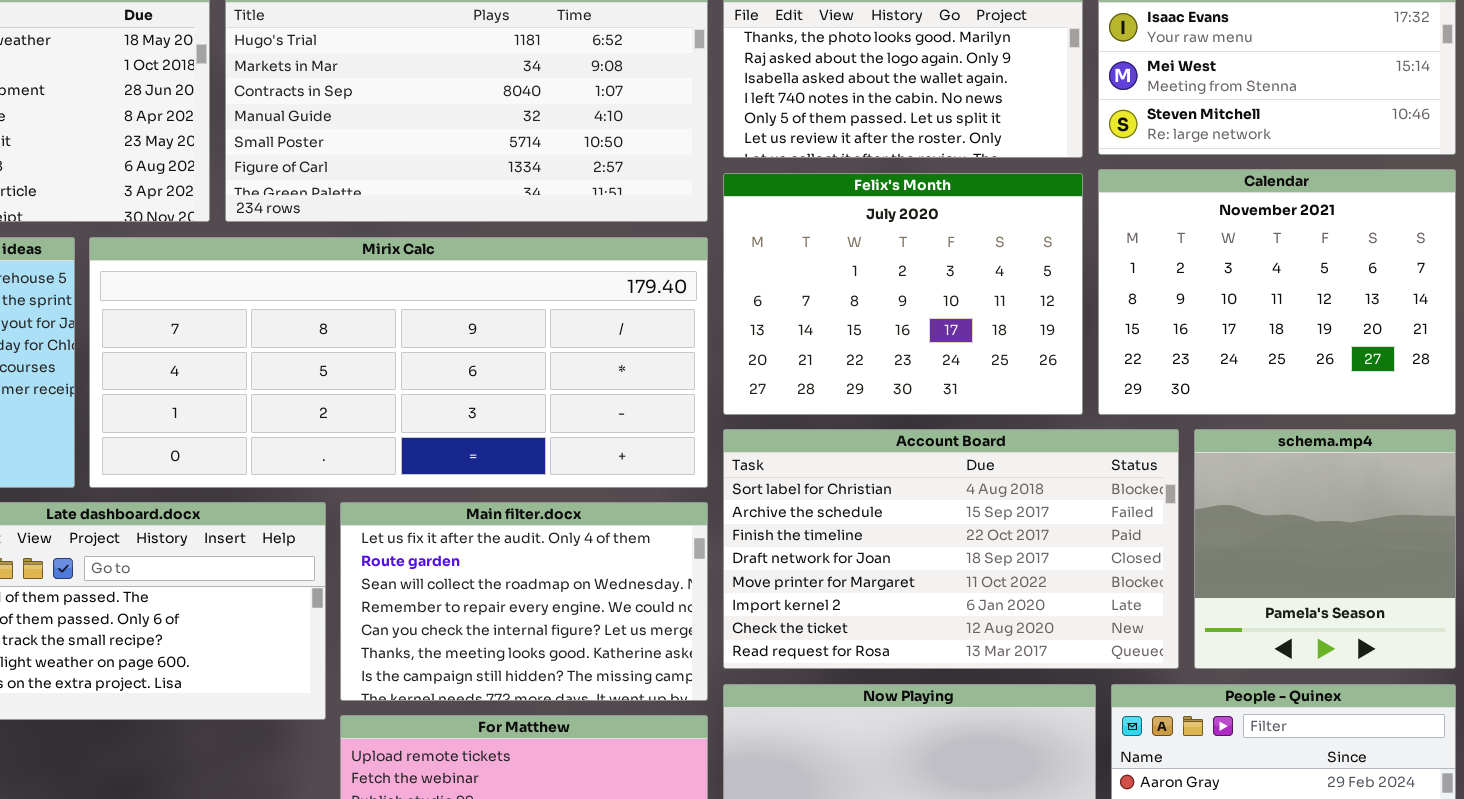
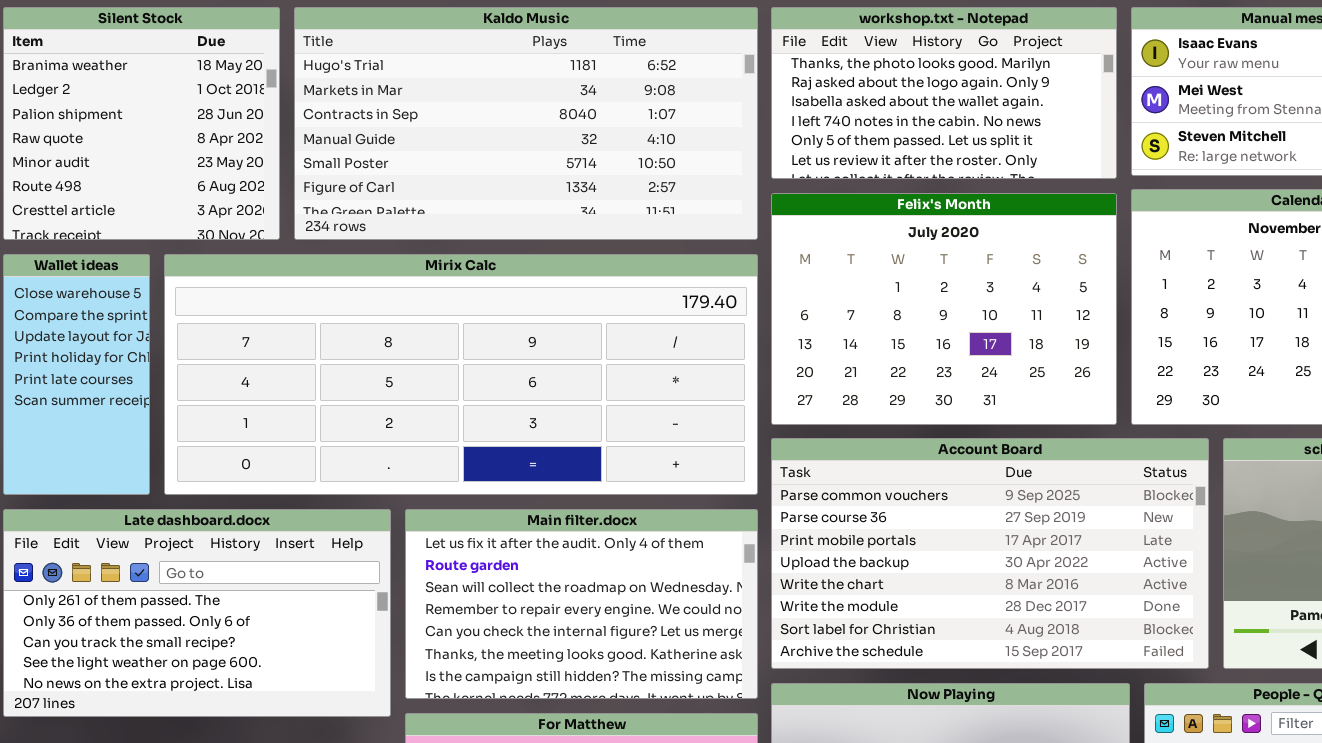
Account Board: [723,429,1179,669] -> [771,438,1209,669], scrolled up 6 rows

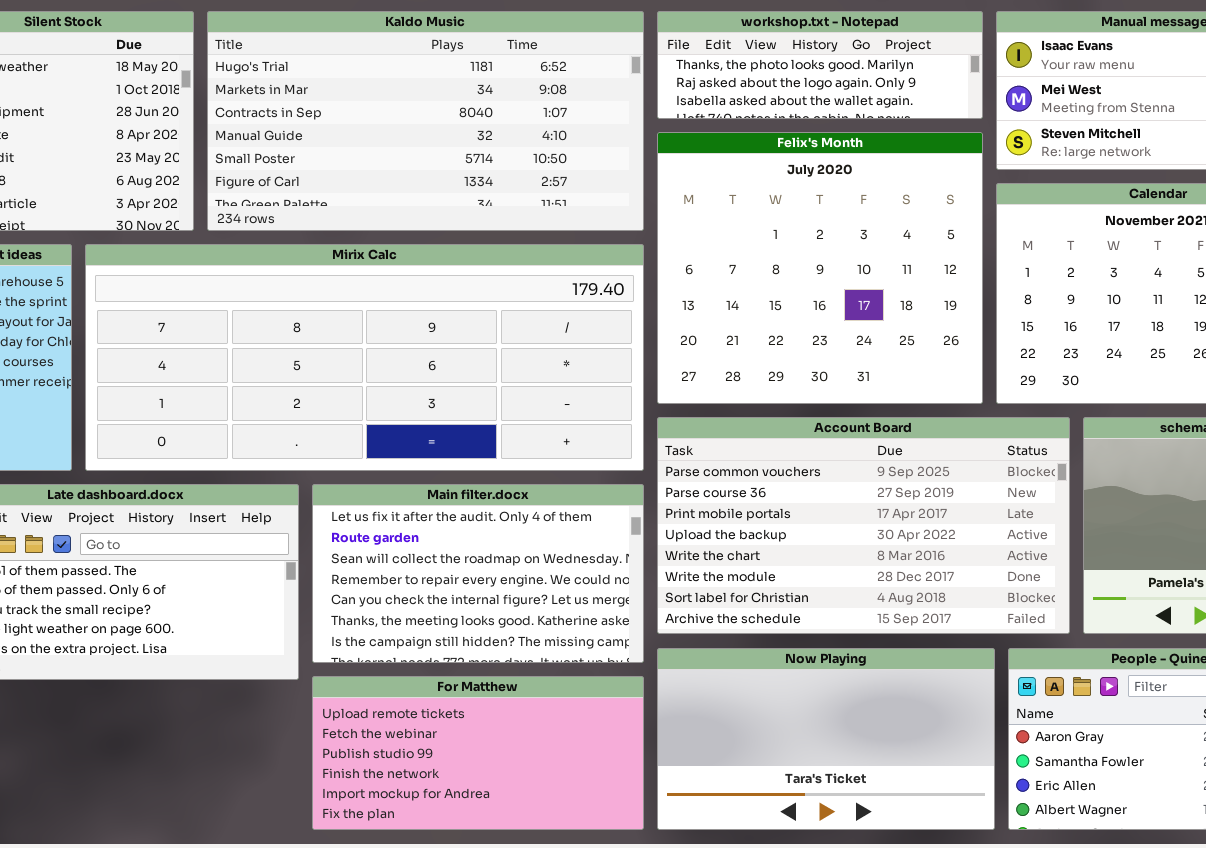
workshop.txt - Notepad: [771,7,1117,179] -> [657,11,983,119], resized
Felix's Month: [771,193,1117,425] -> [657,132,983,404], resized

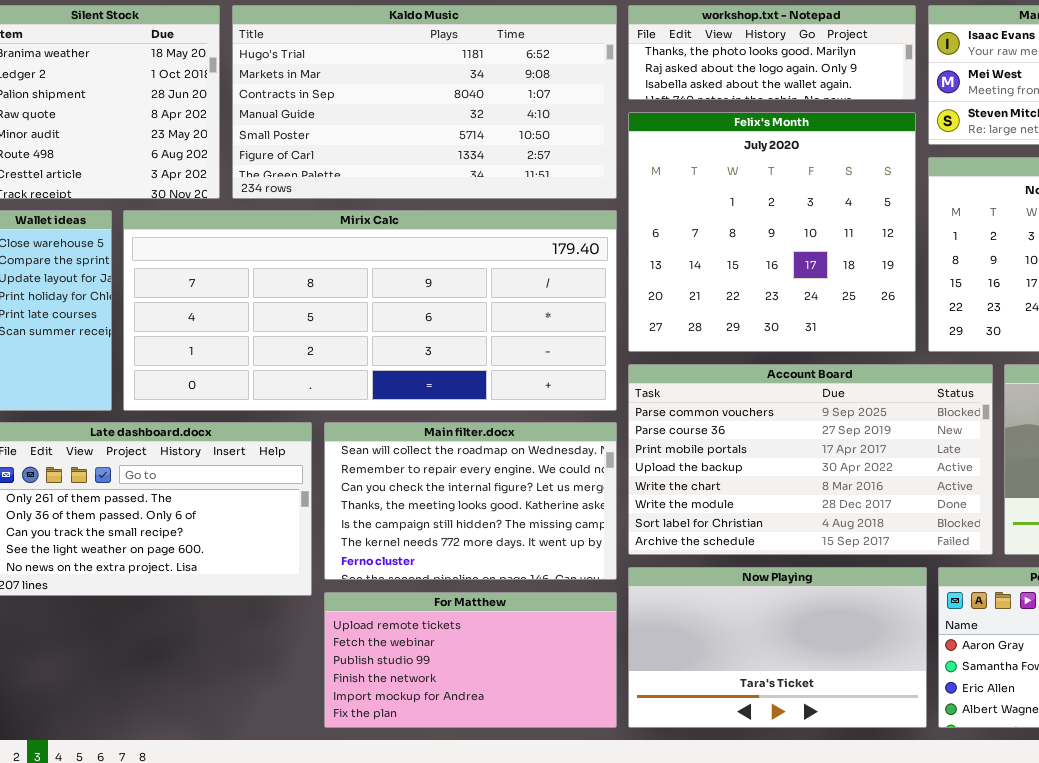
Main filter.docx: [312,484,644,663] -> [324,422,617,580], scrolled down 2 rows

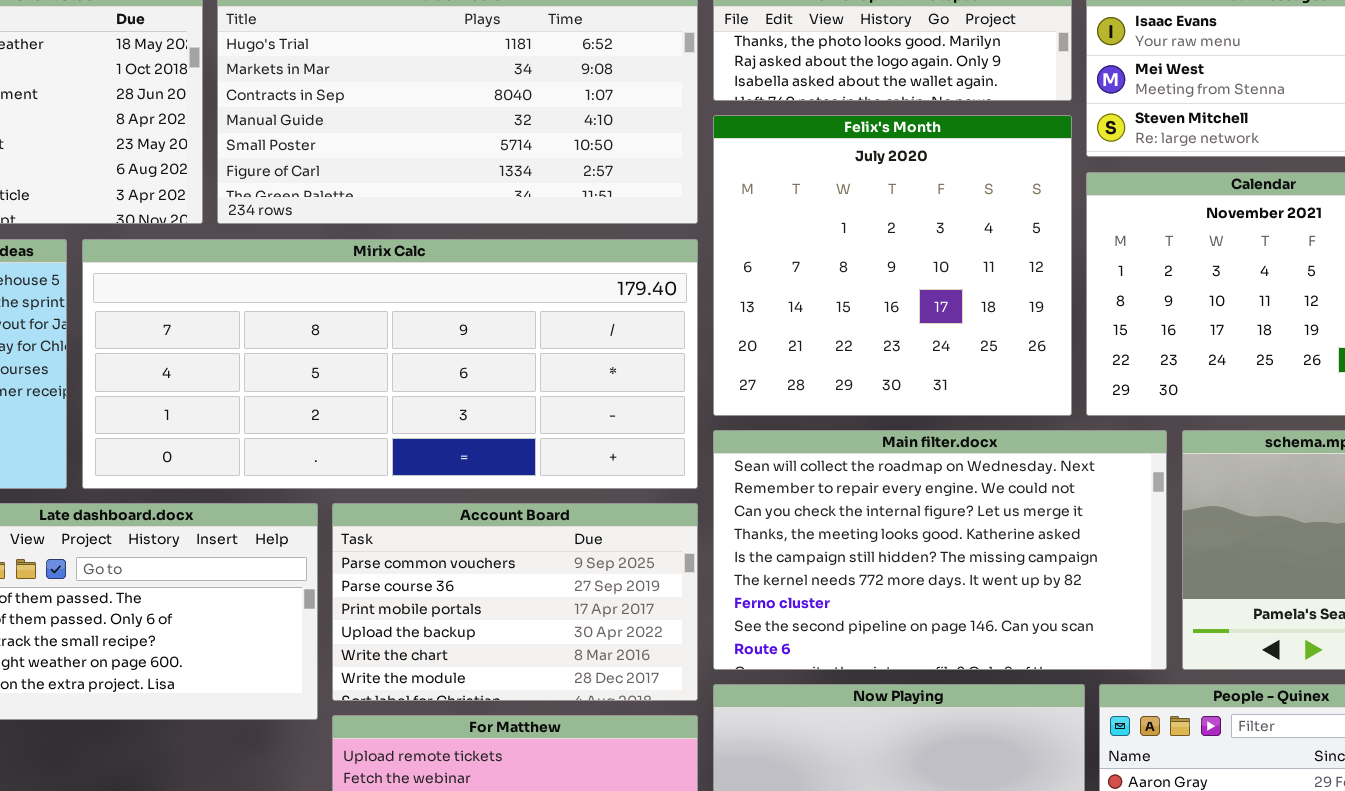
Account Board: [628,364,993,555] -> [332,503,698,701], moved, resized
Main filter.docx: [324,422,617,580] -> [713,430,1167,670], moved, resized

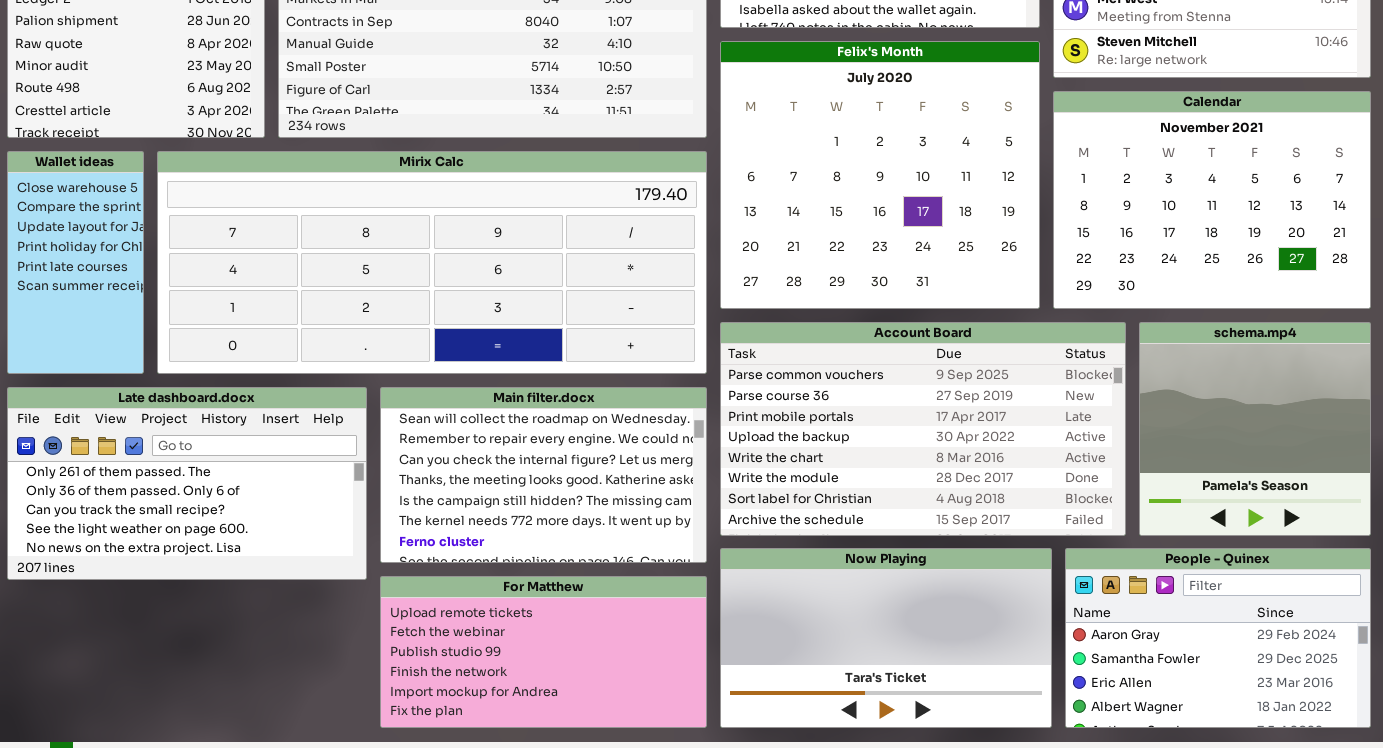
Main filter.docx: [713,430,1167,670] -> [380,387,707,563], moved, resized
Account Board: [332,503,698,701] -> [720,322,1126,536], moved, resized

